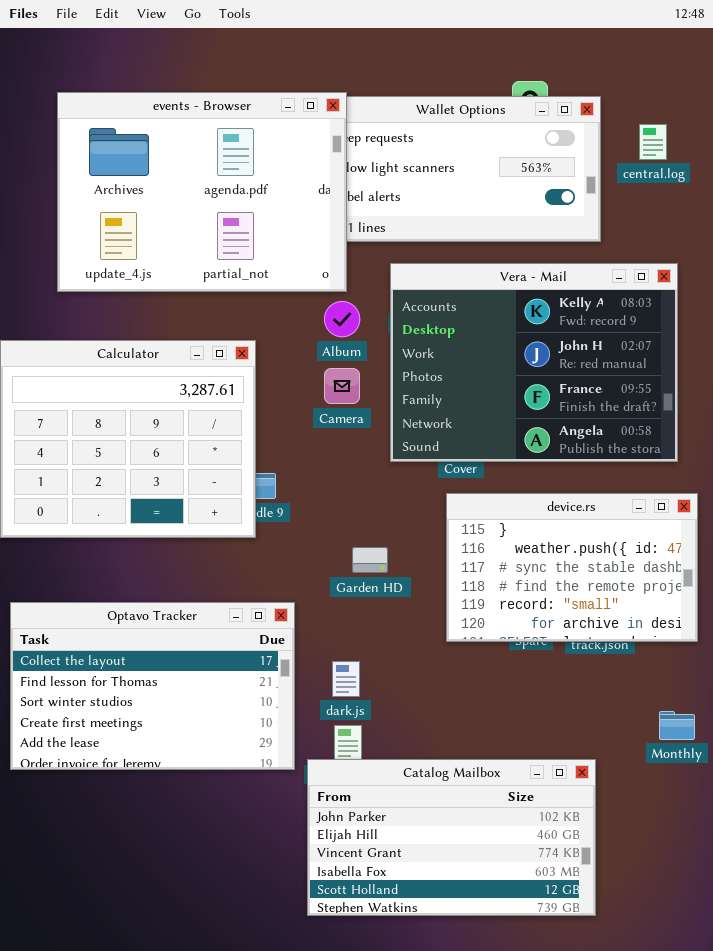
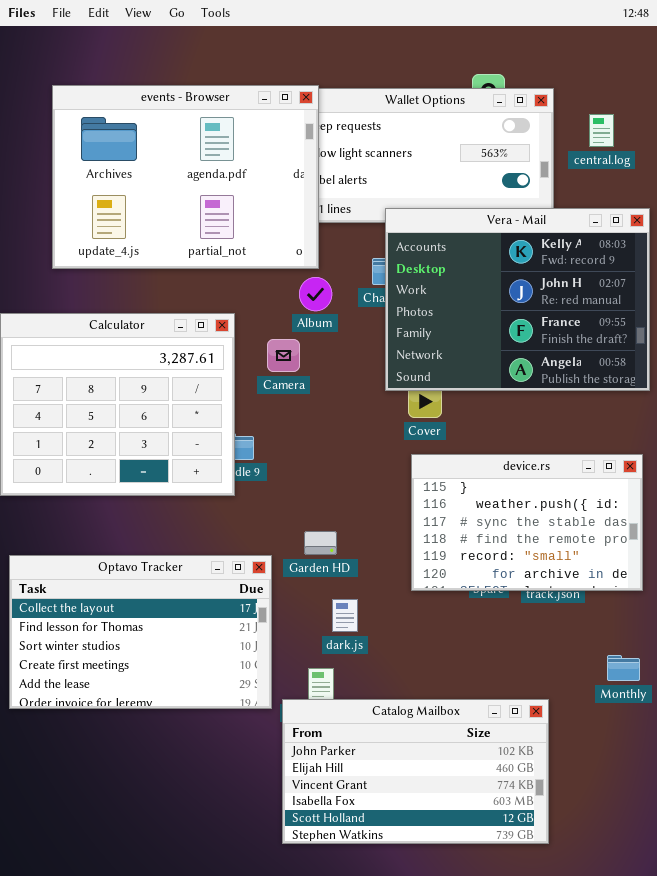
Vera - Mail: [390,263,678,462] -> [385,208,650,391], moved
Camera: [324,368,360,404] -> [267,339,300,372], moved
Garden HD: [352,547,388,573] -> [304,531,337,555], moved
dark.js: [332,661,360,697] -> [332,599,358,632], moved

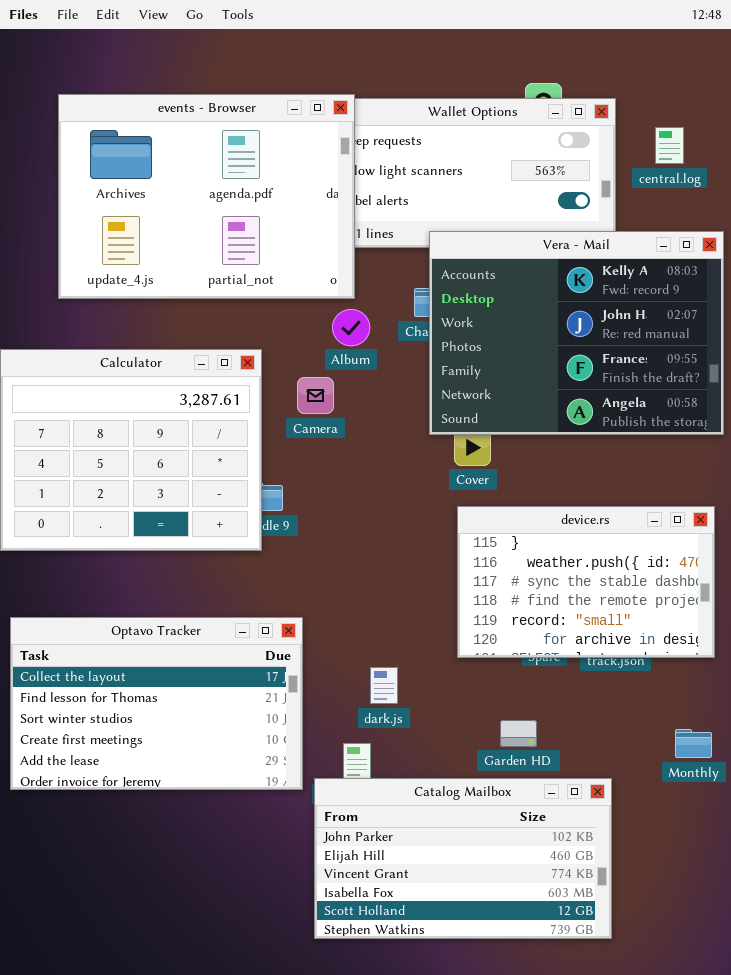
Garden HD: [304,531,337,555] -> [500,720,537,747], moved

